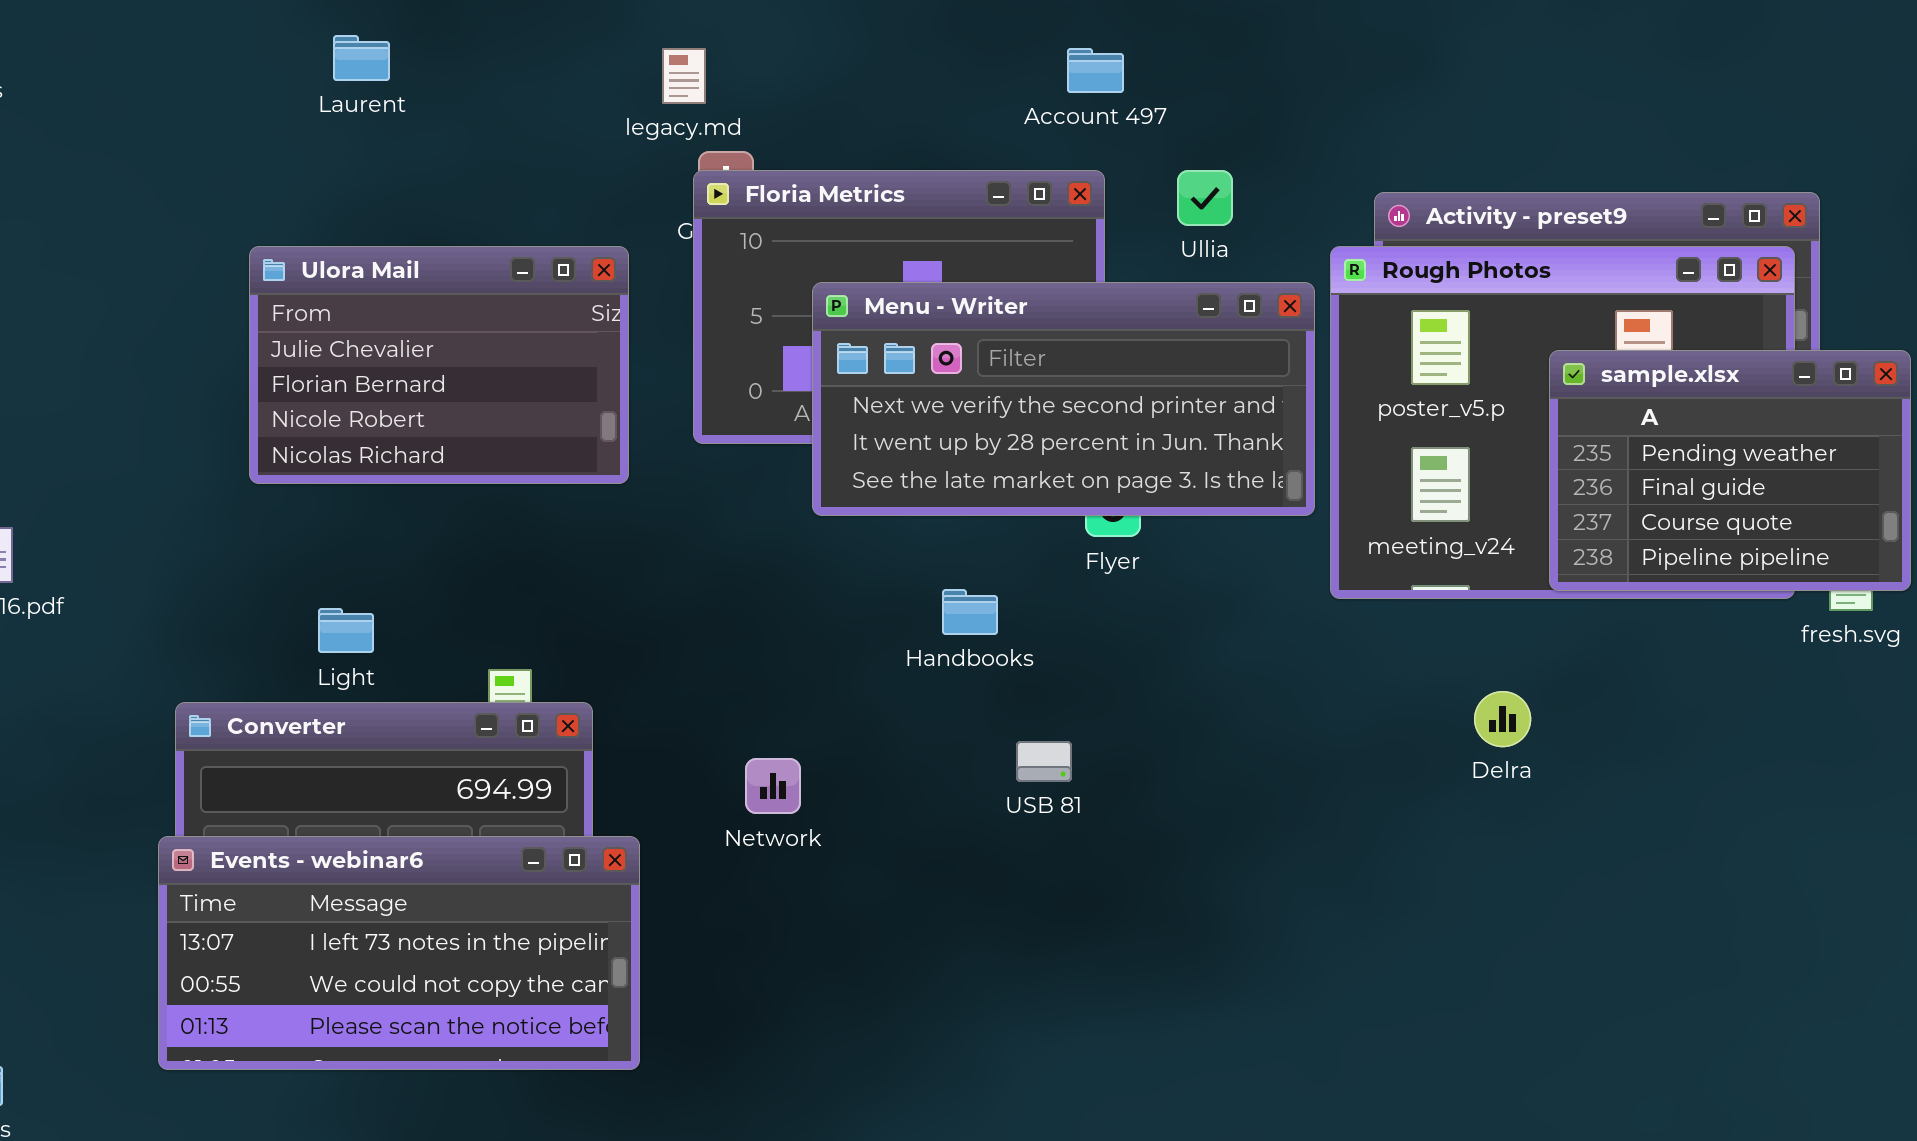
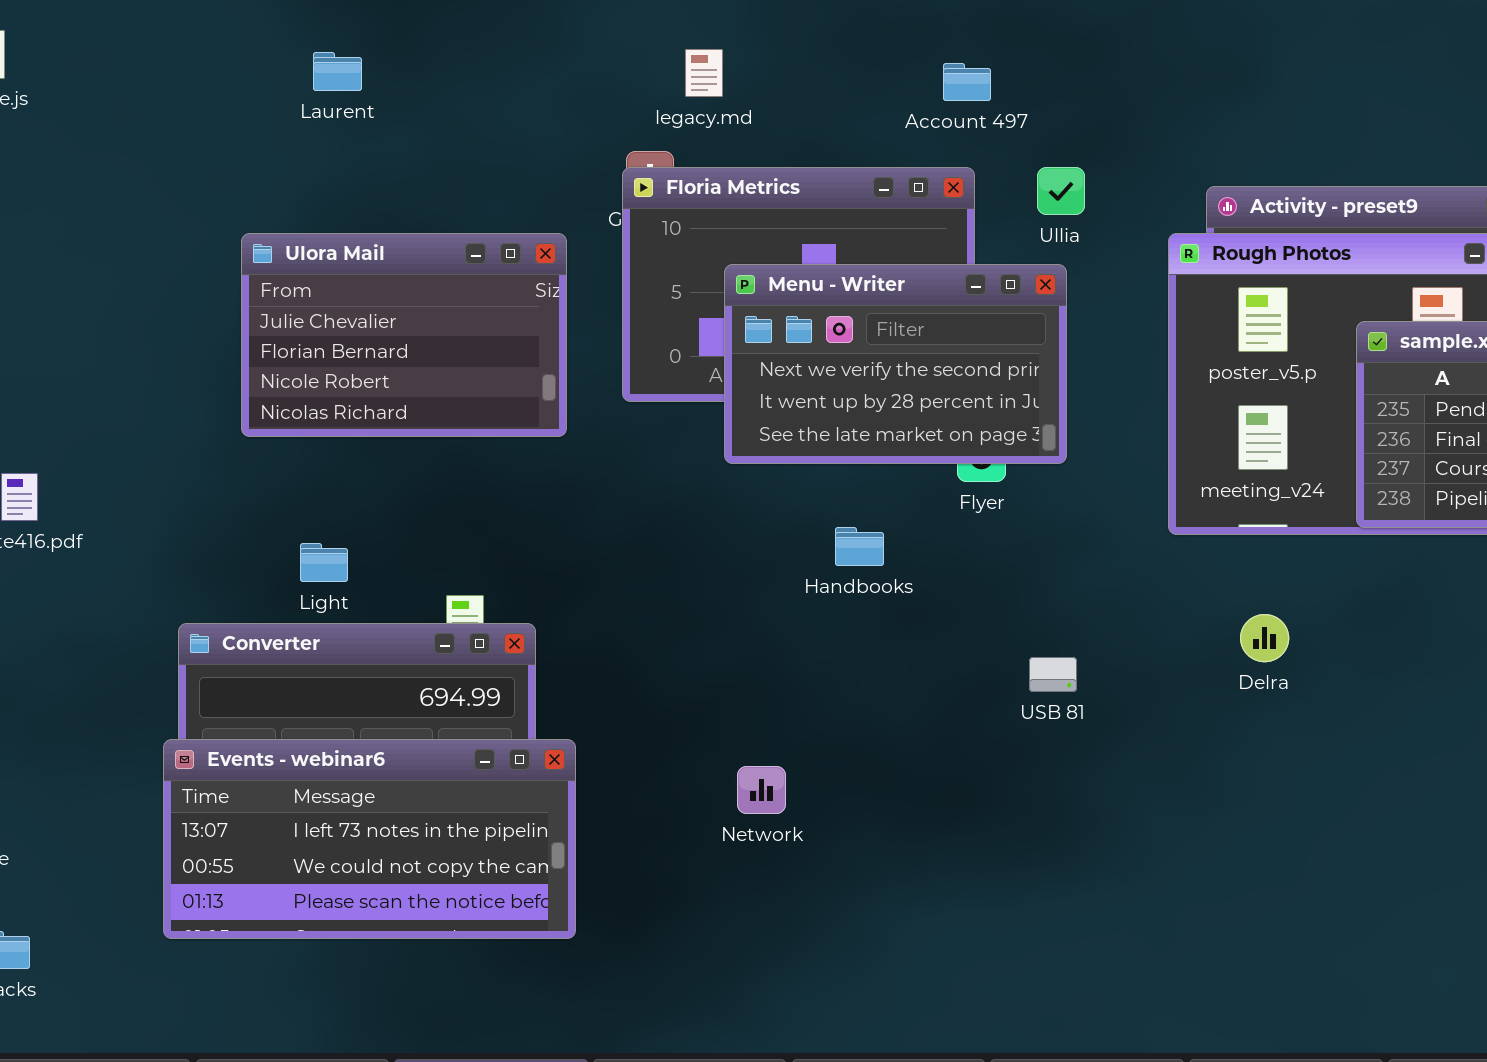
legacy.md: [662,48,706,104] -> [685,49,723,97], moved
Menu - Writer: [812,282,1315,516] -> [724,264,1067,464], resized
Delra: [1474,691,1531,747] -> [1240,614,1289,662], moved
USB 81: [1016,741,1072,782] -> [1029,657,1077,692], moved
Network: [745,758,801,814] -> [737,766,786,814], moved

